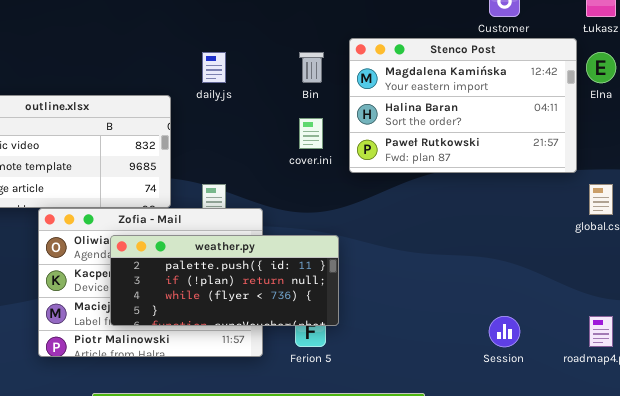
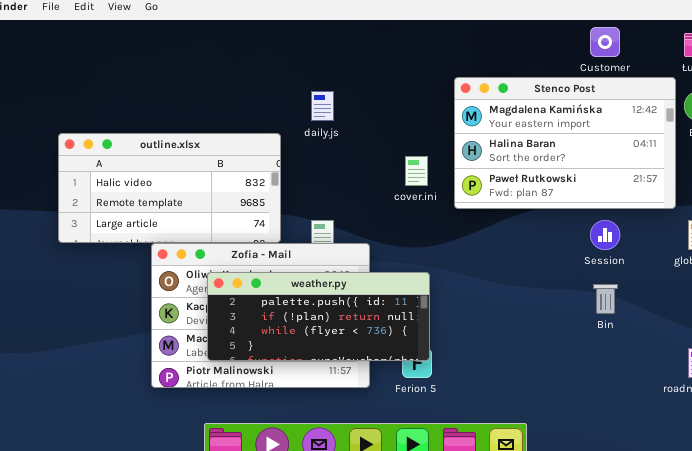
Bin: [299,52,324,83] -> [593,284,618,314], moved
weather.py: [110,235,339,326] -> [207,272,430,361], moved
Session: [489,316,520,347] -> [590,220,620,250], moved

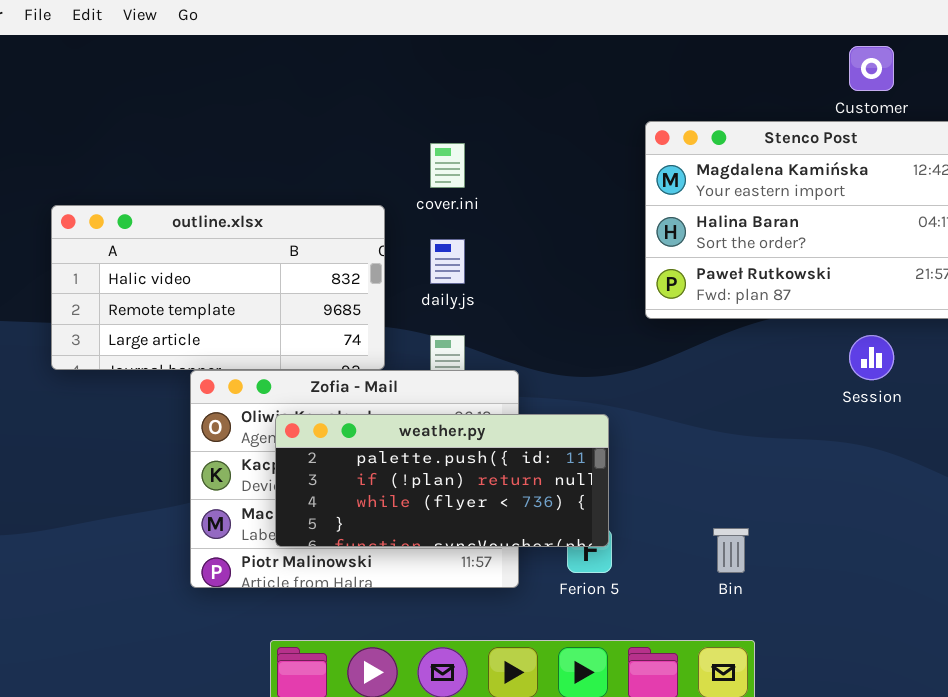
daily.js: [311,91,334,121] -> [430,239,465,284], moved
cover.ini: [405,156,428,186] -> [430,143,465,188], moved
Bin: [593,284,618,314] -> [713,528,749,573], moved

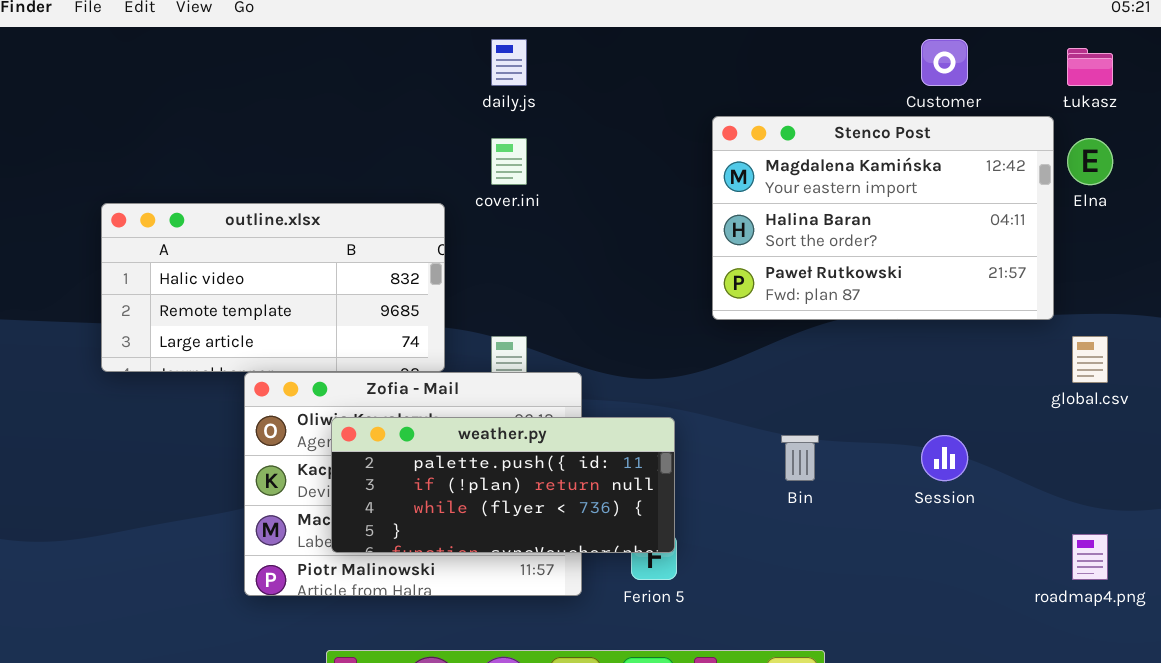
daily.js: [430,239,465,284] -> [491,39,527,86], moved
Session: [849,335,894,380] -> [921,435,968,481], moved
Bin: [713,528,749,573] -> [781,435,819,481], moved

